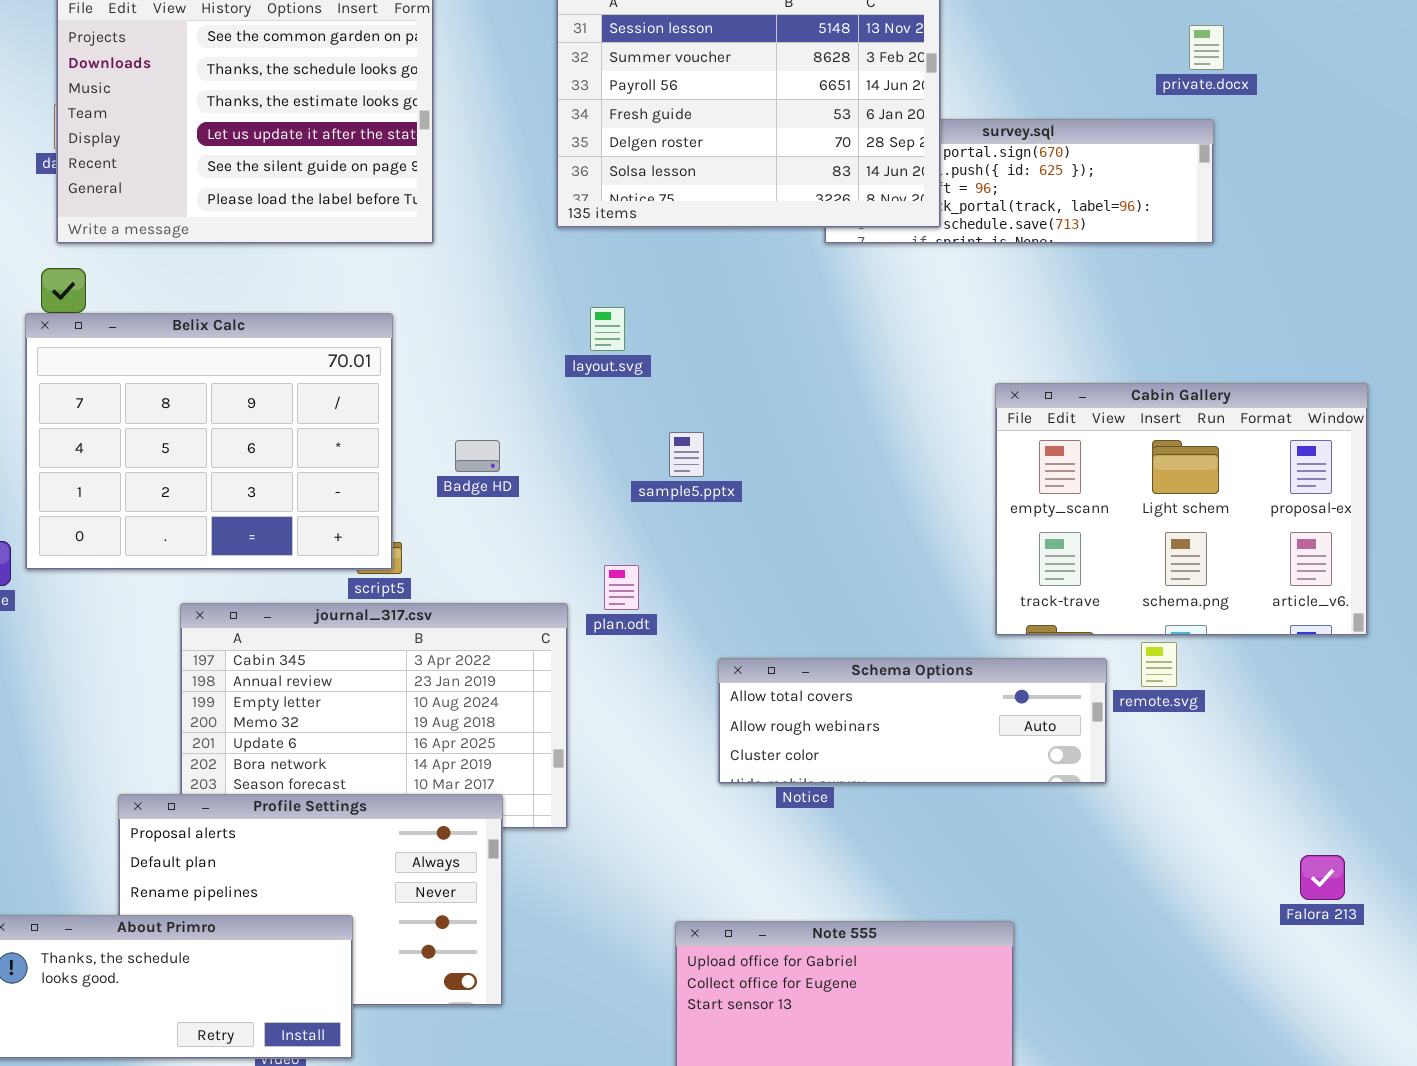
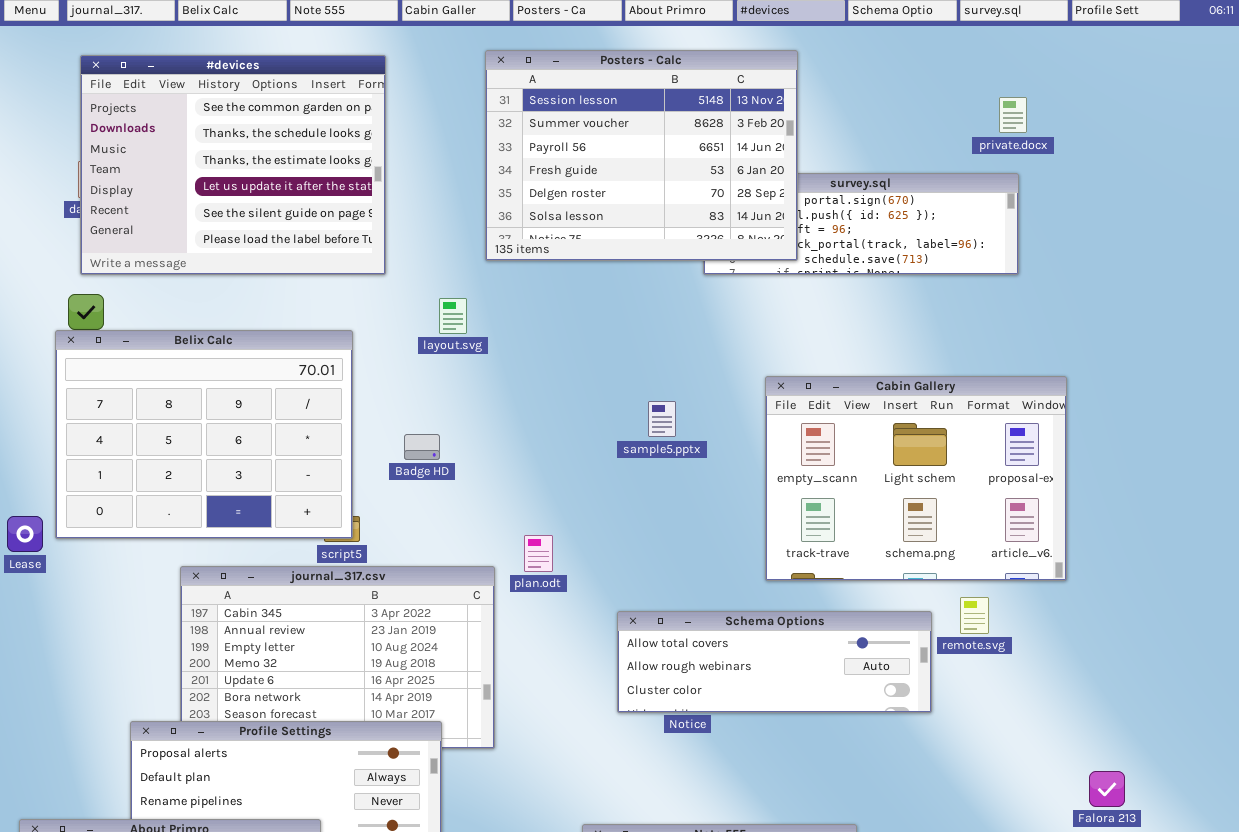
layout.svg: [590,307,625,351] -> [439,298,467,334], moved
Cabin Gallery: [995,383,1368,636] -> [765,376,1067,581], moved
sample5.pptx: [669,432,704,477] -> [648,401,676,437], moved

